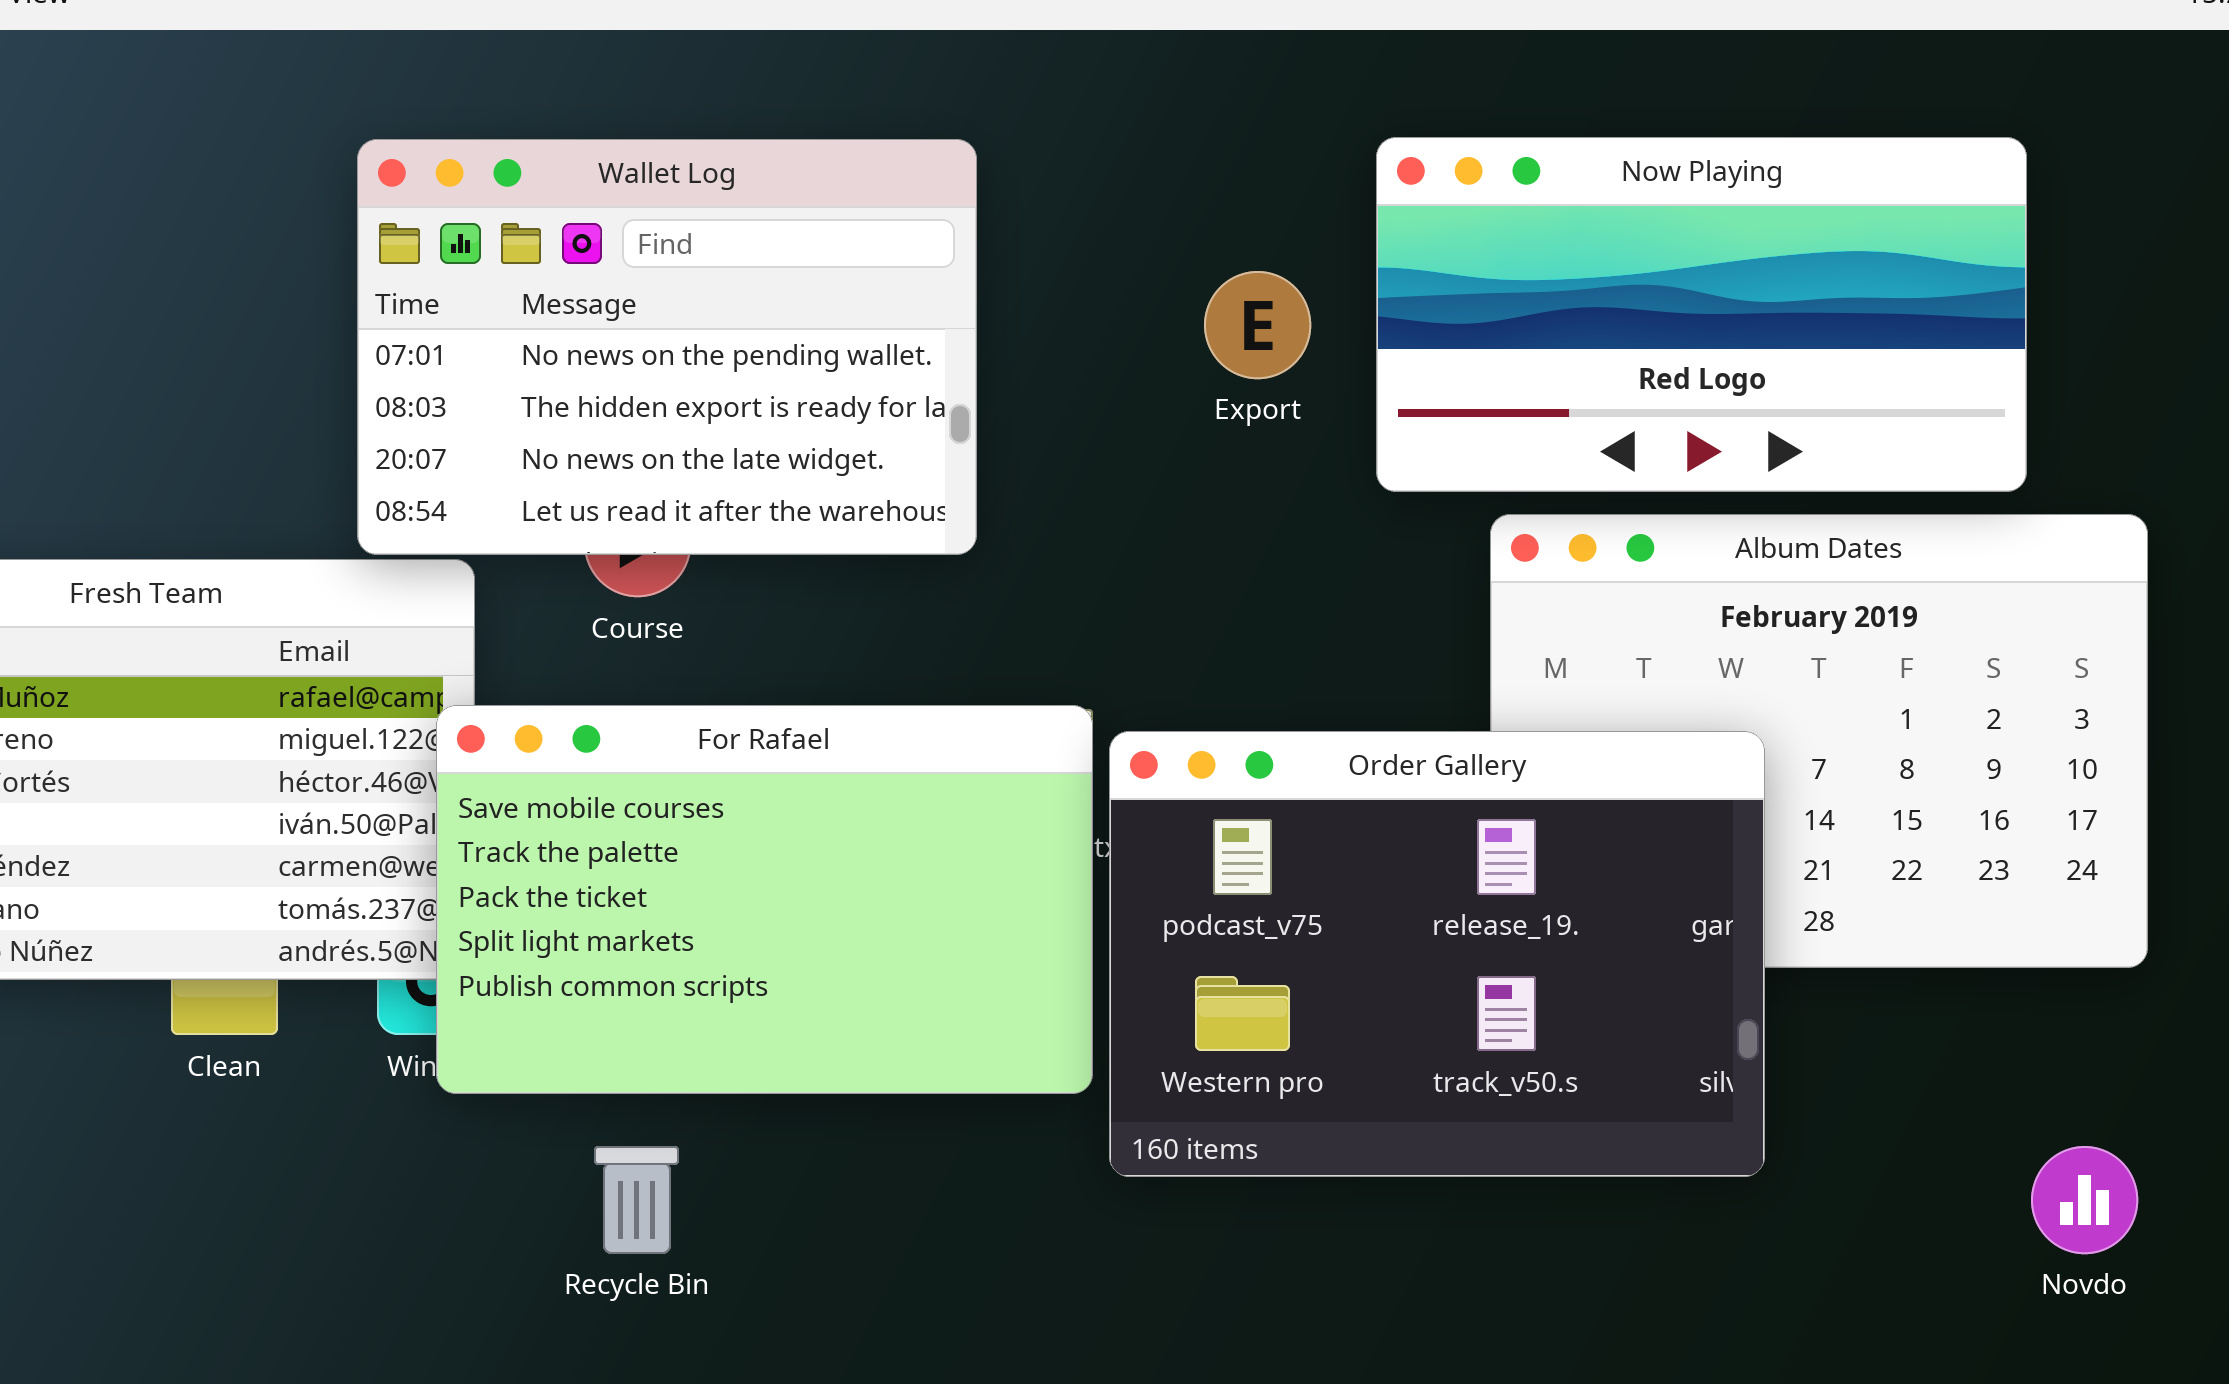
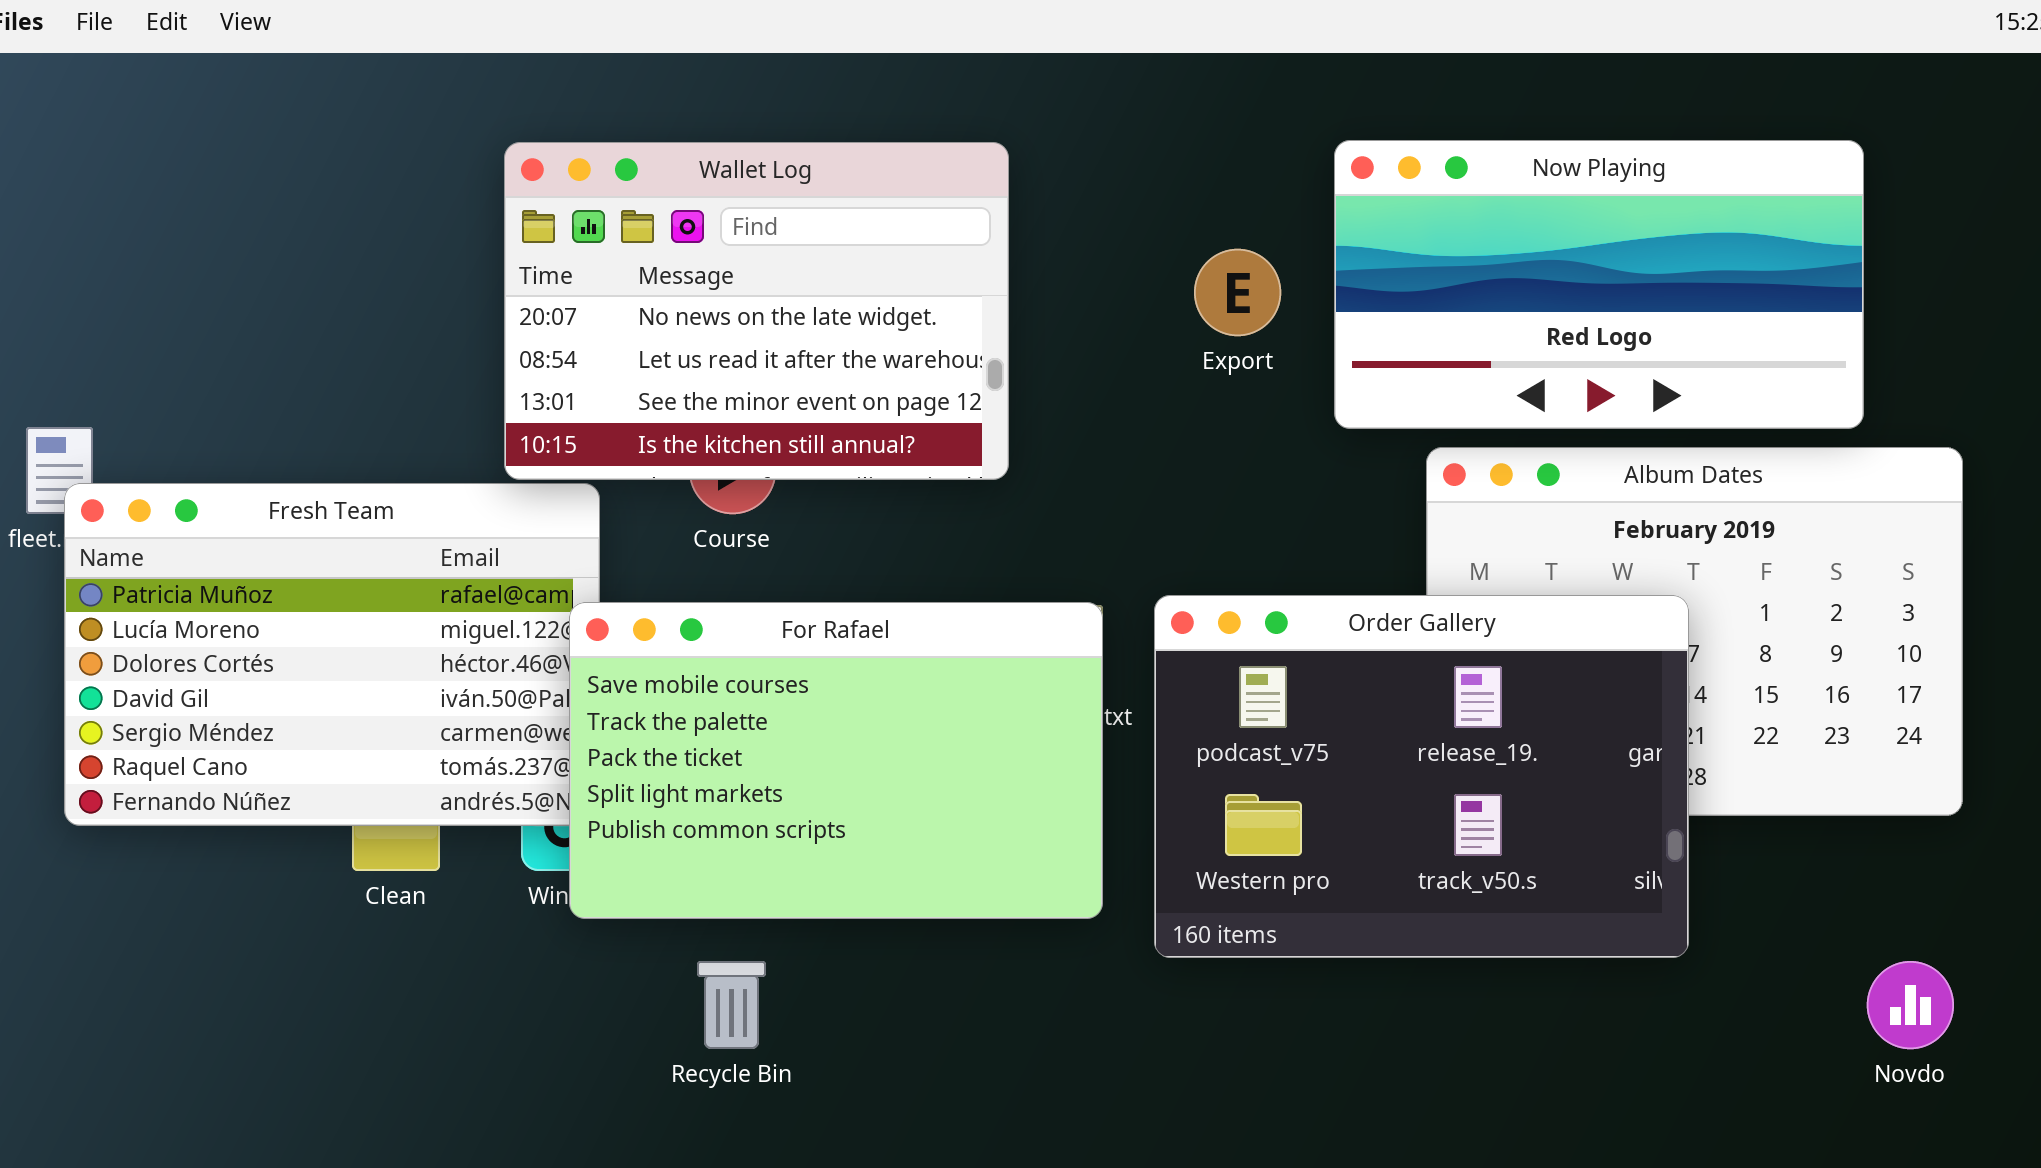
Wallet Log: [357,139,977,555] -> [504,142,1009,480], scrolled down 2 rows
Order Gallery: [1109,731,1765,1177] -> [1154,595,1689,958], moved

